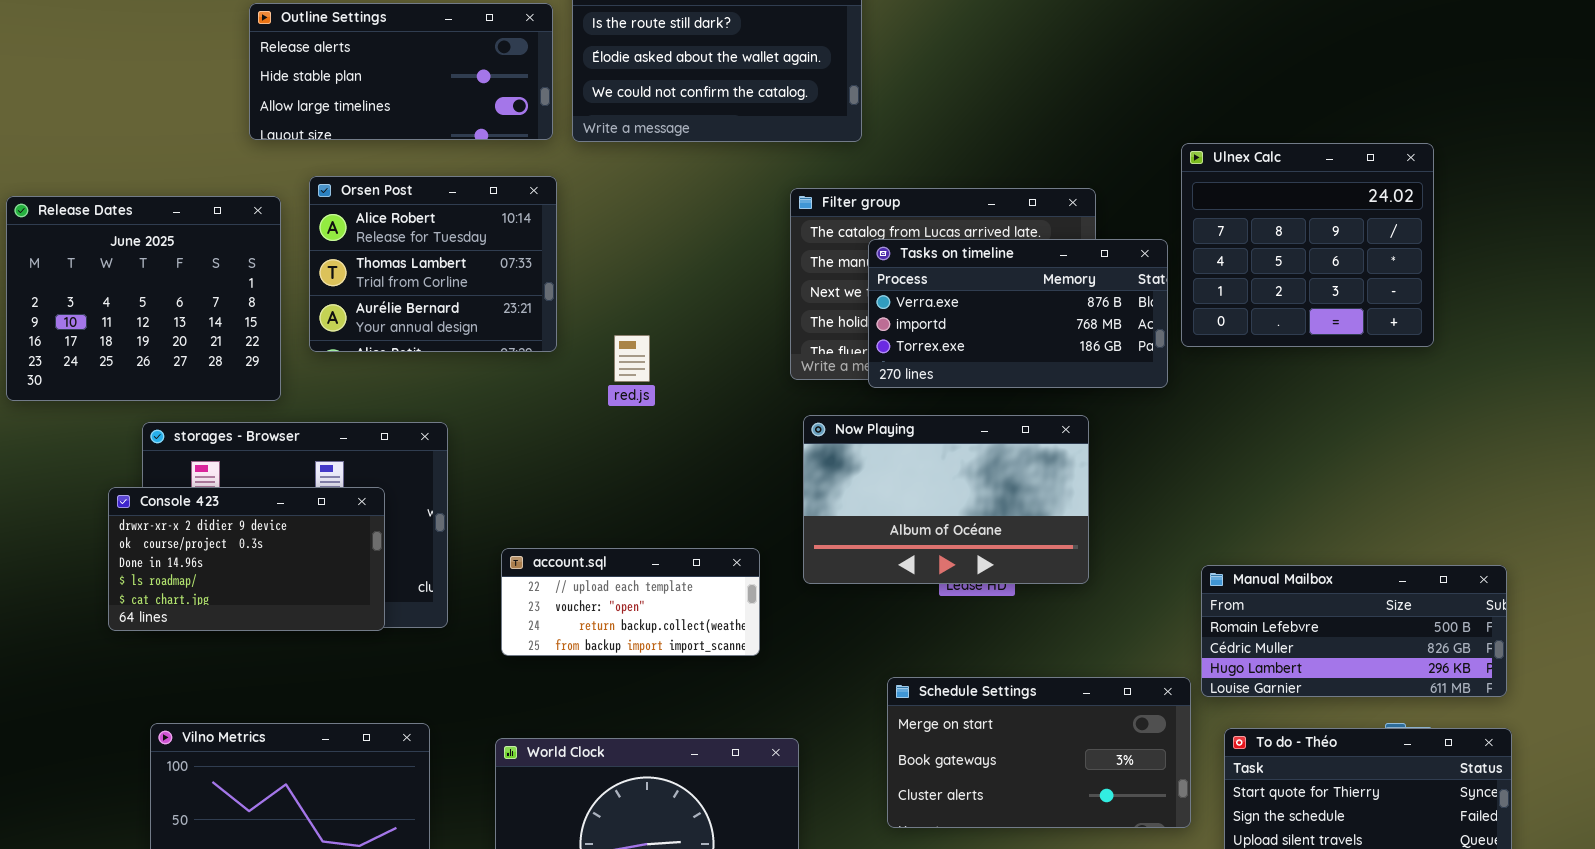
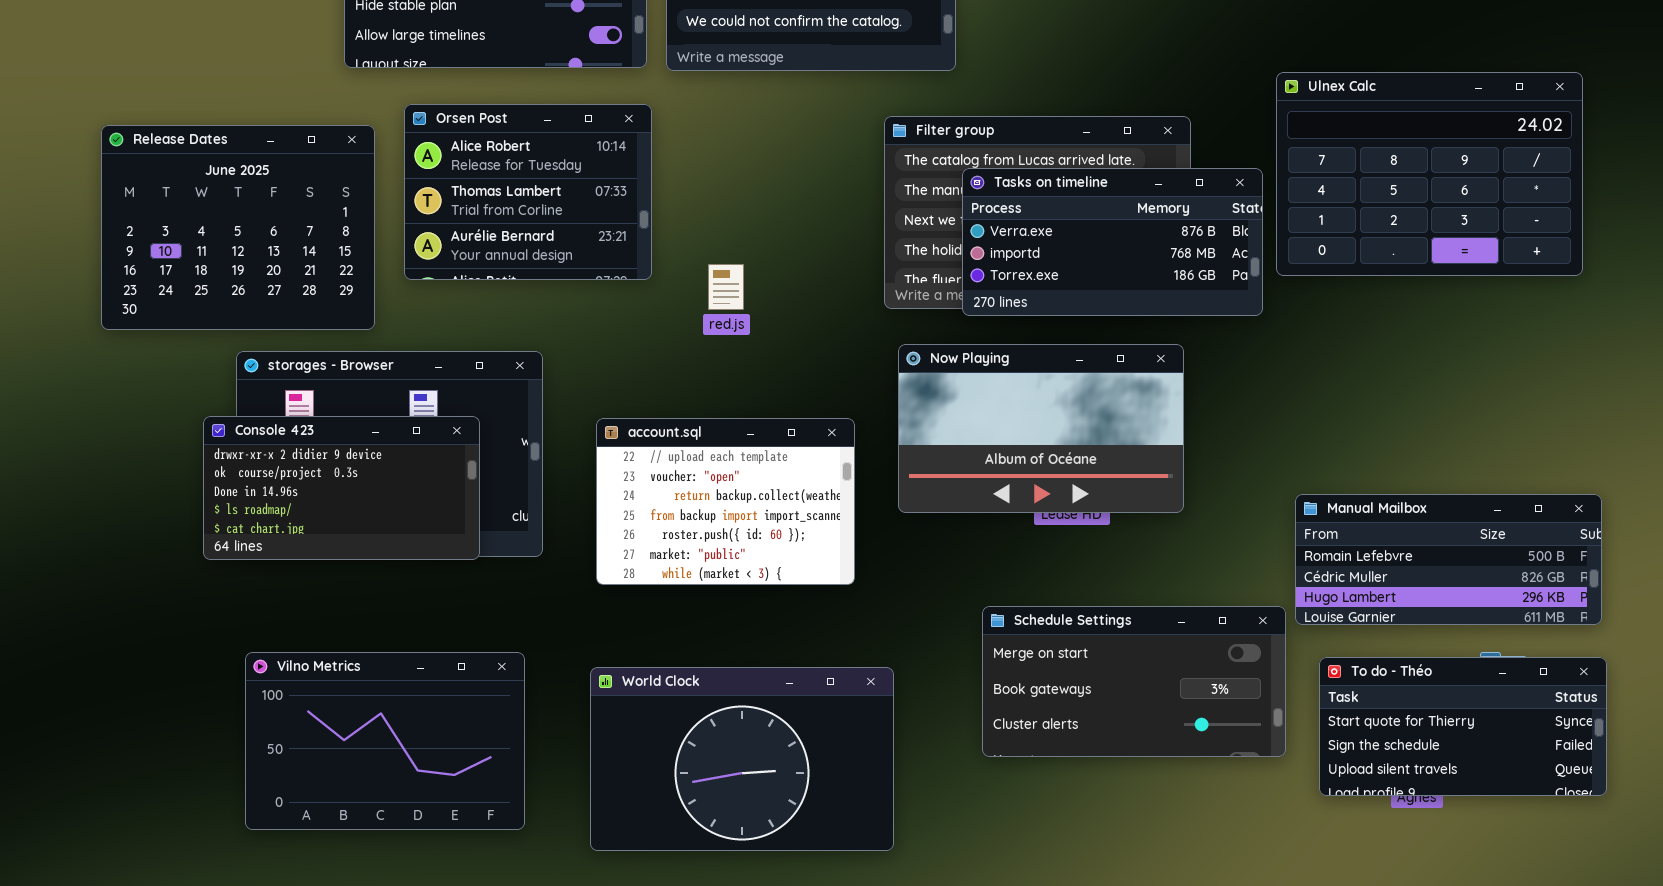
Ulnex Calc: [1181,143,1434,347] -> [1276,72,1583,276], resized
account.sql: [501,548,760,656] -> [596,418,855,585], resized

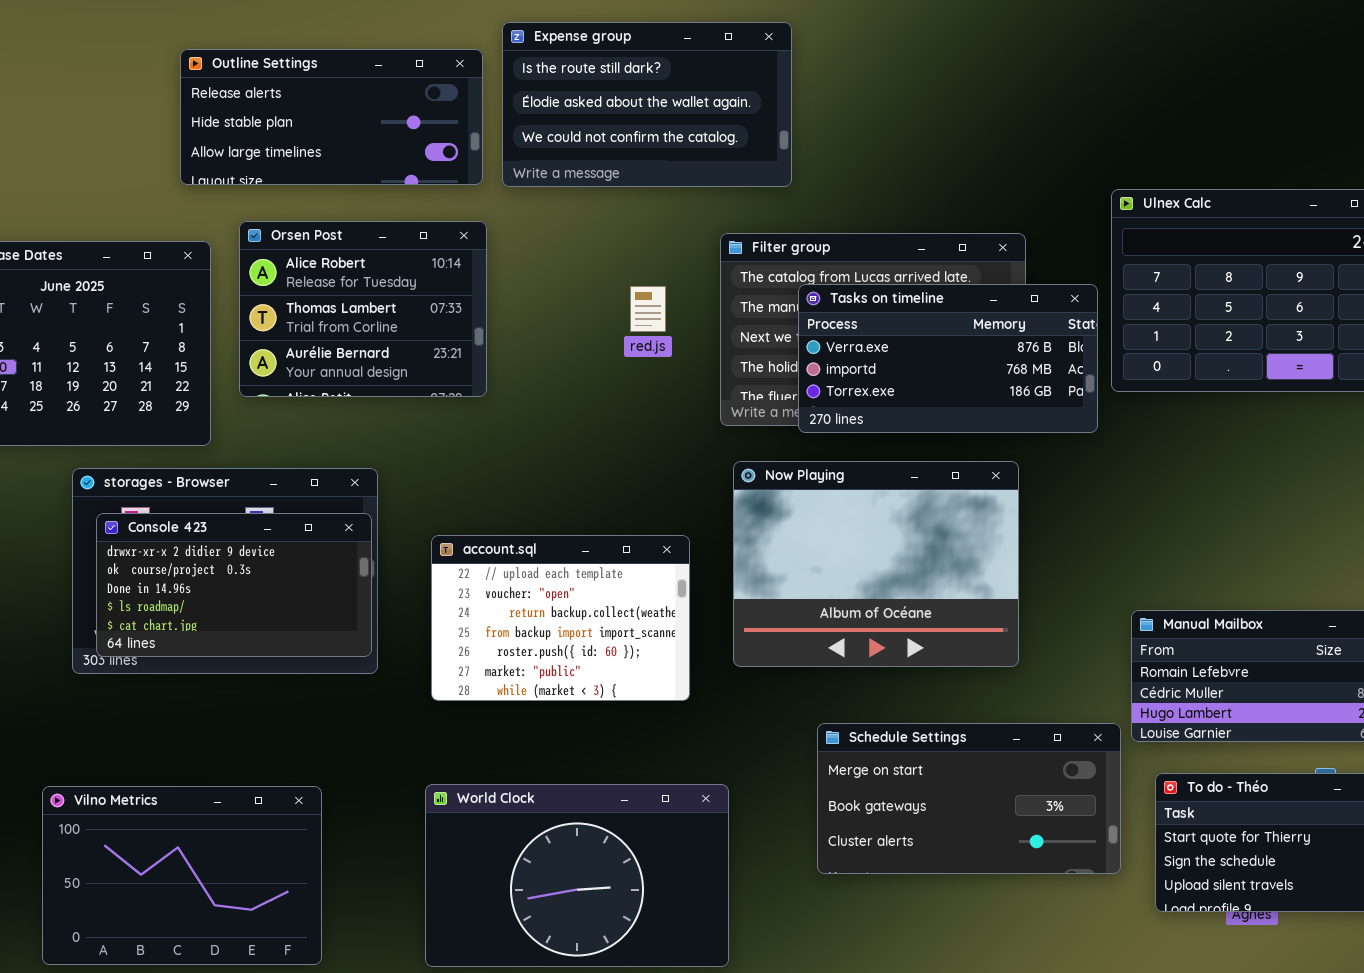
red.js: [708,264,744,310] -> [630,286,666,332], moved
Now Playing: [898,344,1184,513] -> [733,461,1019,667], resized
Console 423: [203,416,480,560] -> [96,513,372,657], moved
Vilno Metrics: [245,652,525,830] -> [42,786,322,965], moved

